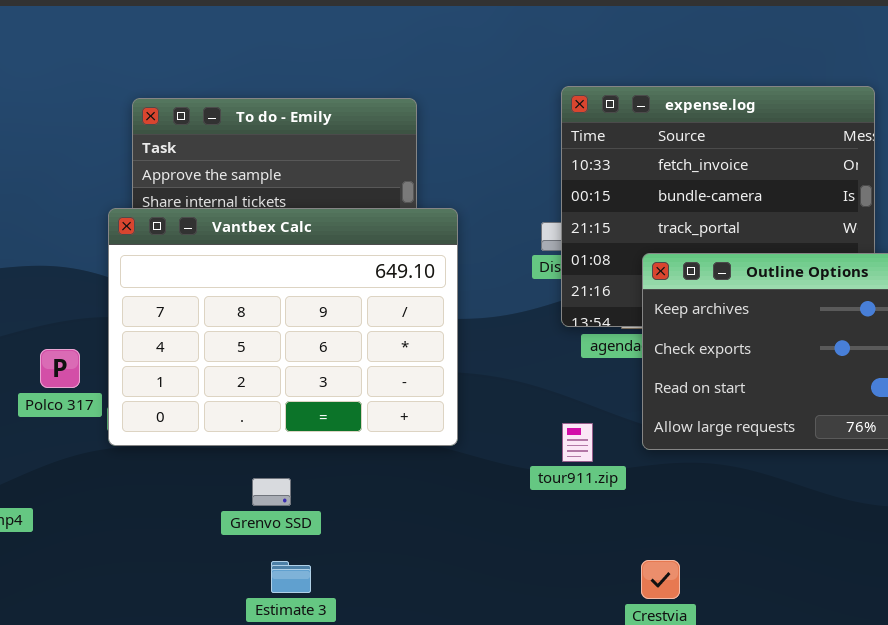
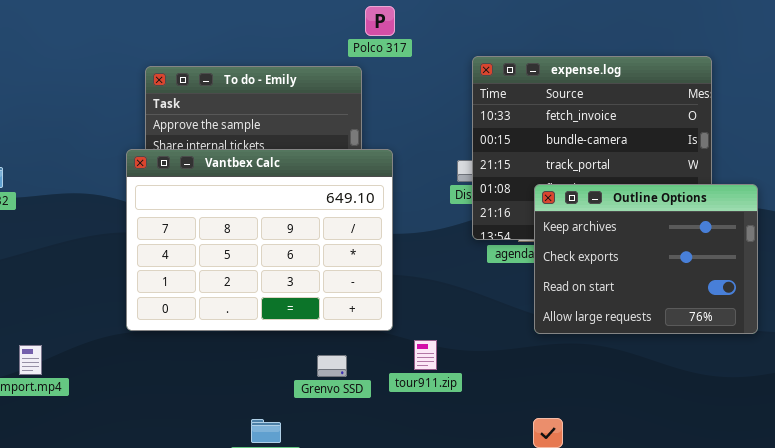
Polco 317: [40,349,80,388] -> [365,6,395,36], moved
tour911.zip: [562,423,593,462] -> [414,340,437,370], moved
Grenvo SSD: [252,478,291,506] -> [317,355,347,377], moved

